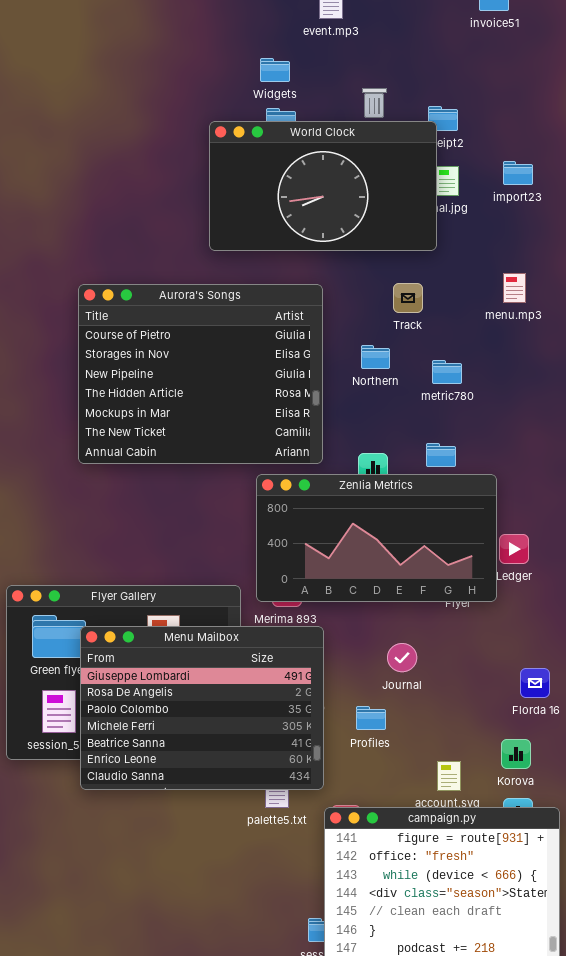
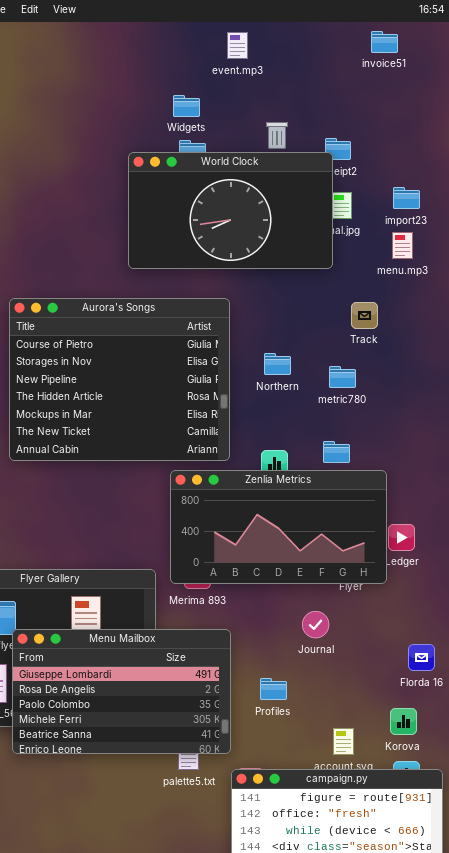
menu.mp3: [503,273,526,303] -> [392,232,413,259], moved
Track: [393,283,423,313] -> [351,302,378,329], moved
Menu Mailbox: [80,626,324,790] -> [12,629,231,754], resized
Journal: [387,643,417,672] -> [302,611,329,638], moved

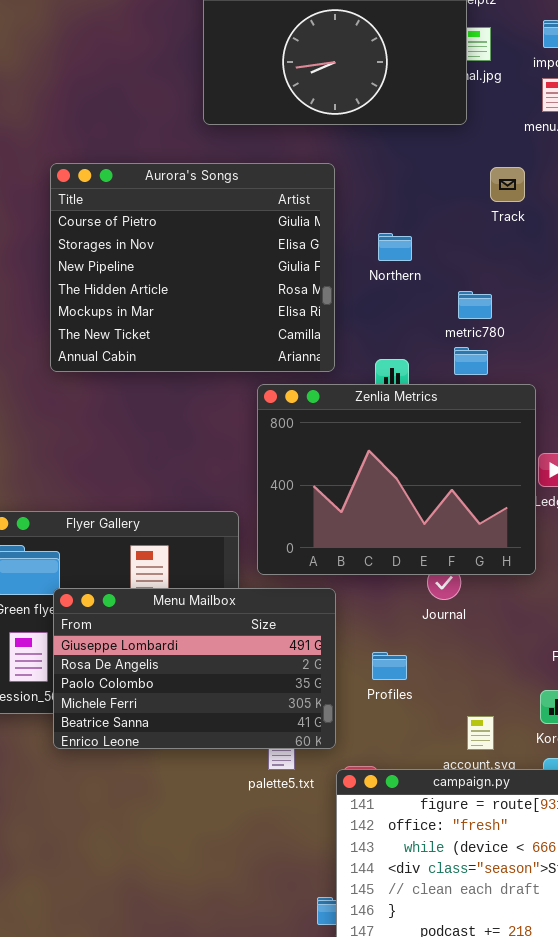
metric780: [329,366,356,388] -> [458,291,492,319], moved
Zenlia Metrics: [170,470,387,584] -> [257,384,536,575], resized

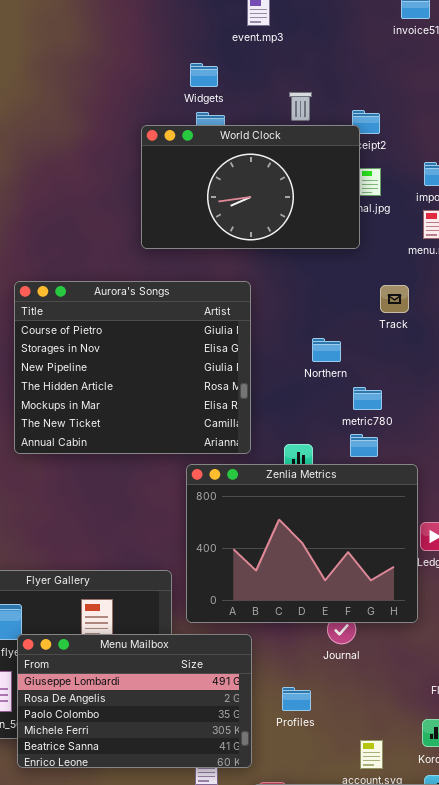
Northern: [378,233,412,261] -> [312,338,341,362], moved

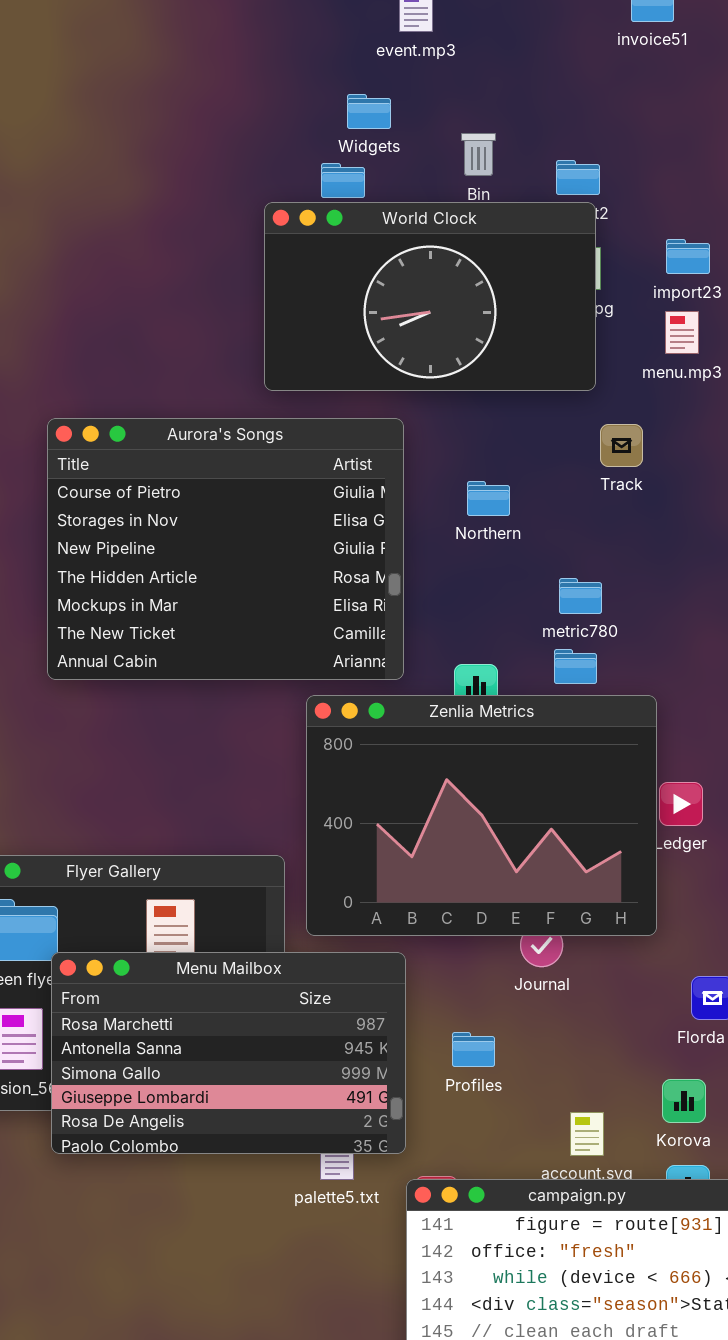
Widgets: [190,63,218,87] -> [347,94,391,129], moved
World Clock: [141,125,360,249] -> [264,202,596,391], moved
Northern: [312,338,341,362] -> [467,481,510,516], moved
Menu Mailbox: [17,634,252,768] -> [51,952,406,1154], scrolled up 3 rows

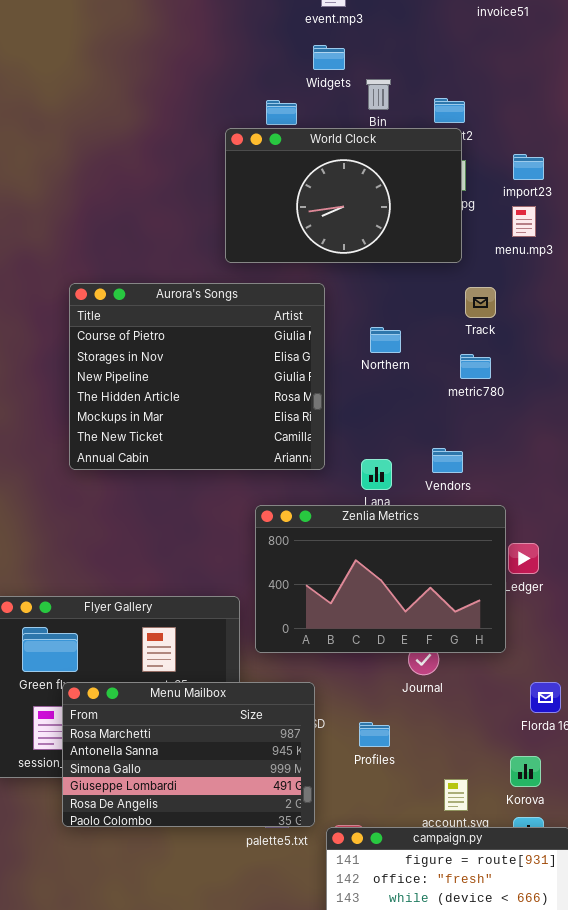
Widgets: [347,94,391,129] -> [313,45,345,70], moved
metric780: [559,578,602,614] -> [460,354,491,379], moved
Zenlia Metrics: [306,695,657,936] -> [255,505,506,653], resized
Menu Mailbox: [51,952,406,1154] -> [62,682,315,827], moved

